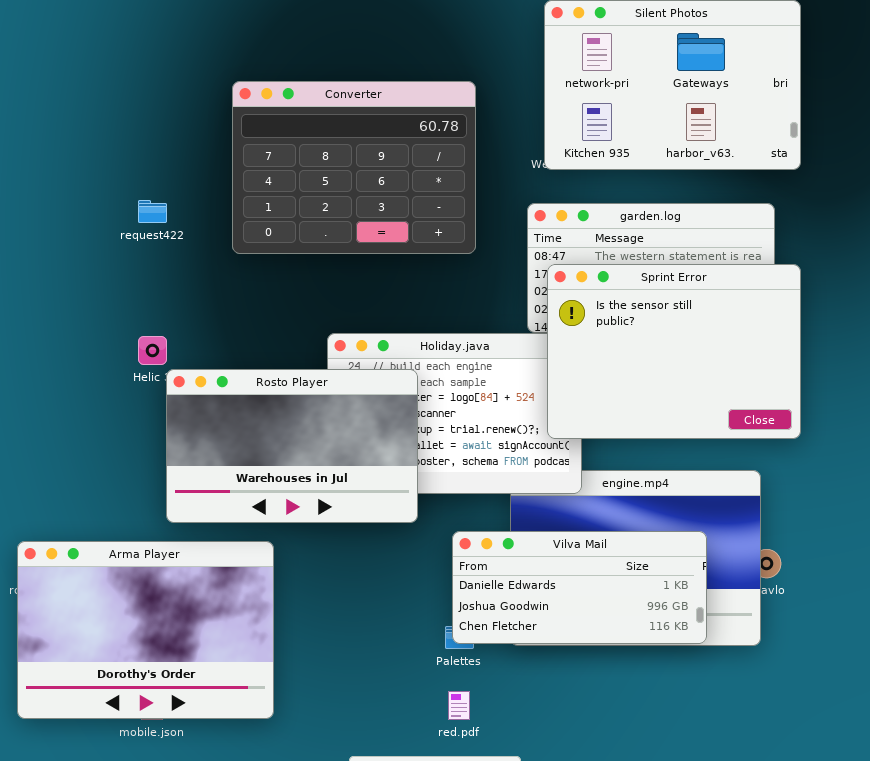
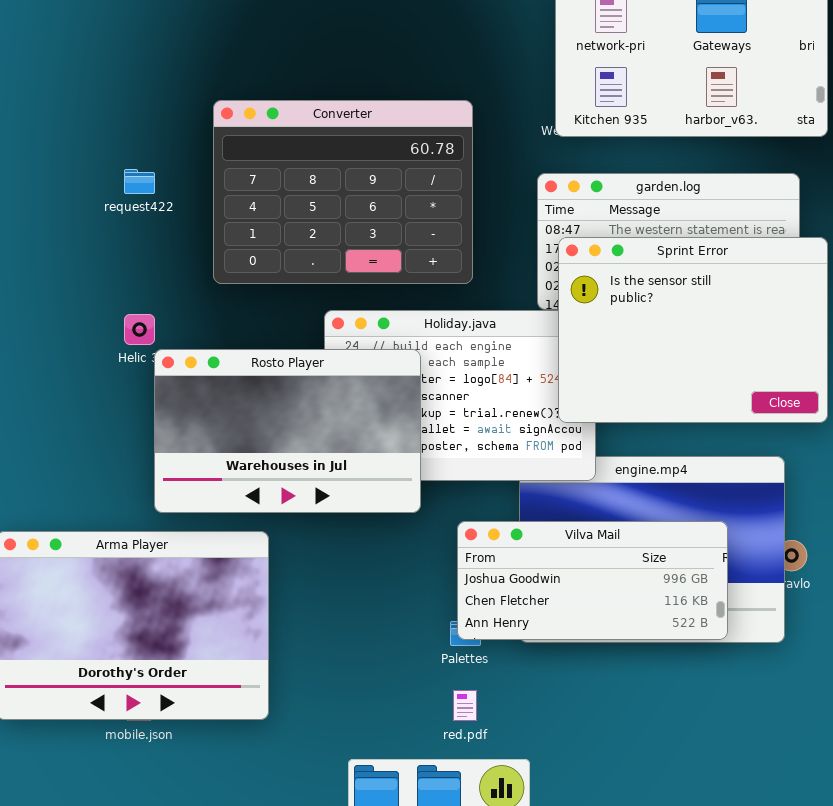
Converter: [232,81,476,254] -> [213,100,473,284], moved
Vilva Mail: [452,531,707,644] -> [457,521,728,640], scrolled down 1 row

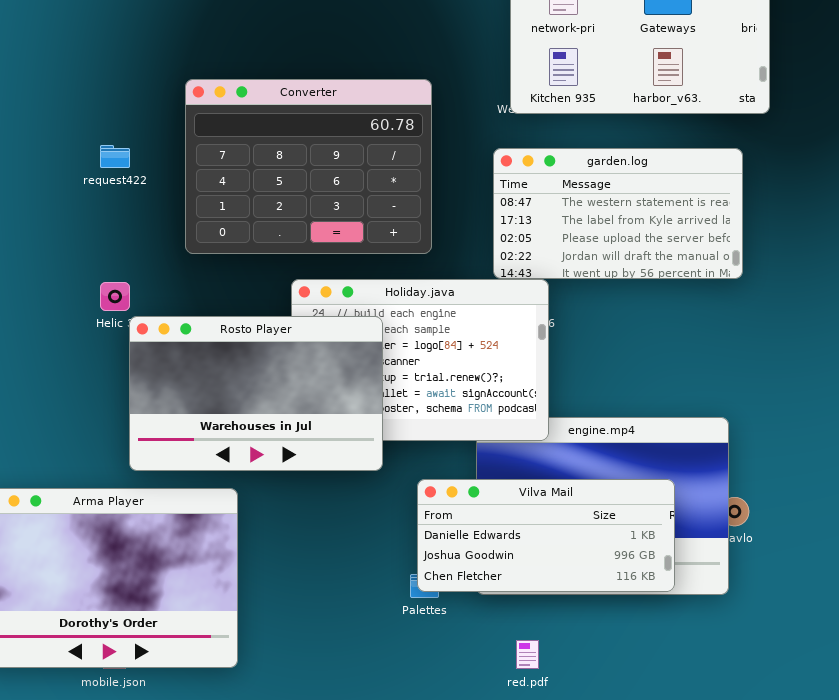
Sprint Error: [558,237,828,423] -> none, closed
Vilva Mail: [457,521,728,640] -> [417,479,675,592], scrolled up 1 row
red.pdf: [453,690,477,721] -> [516,640,539,669], moved

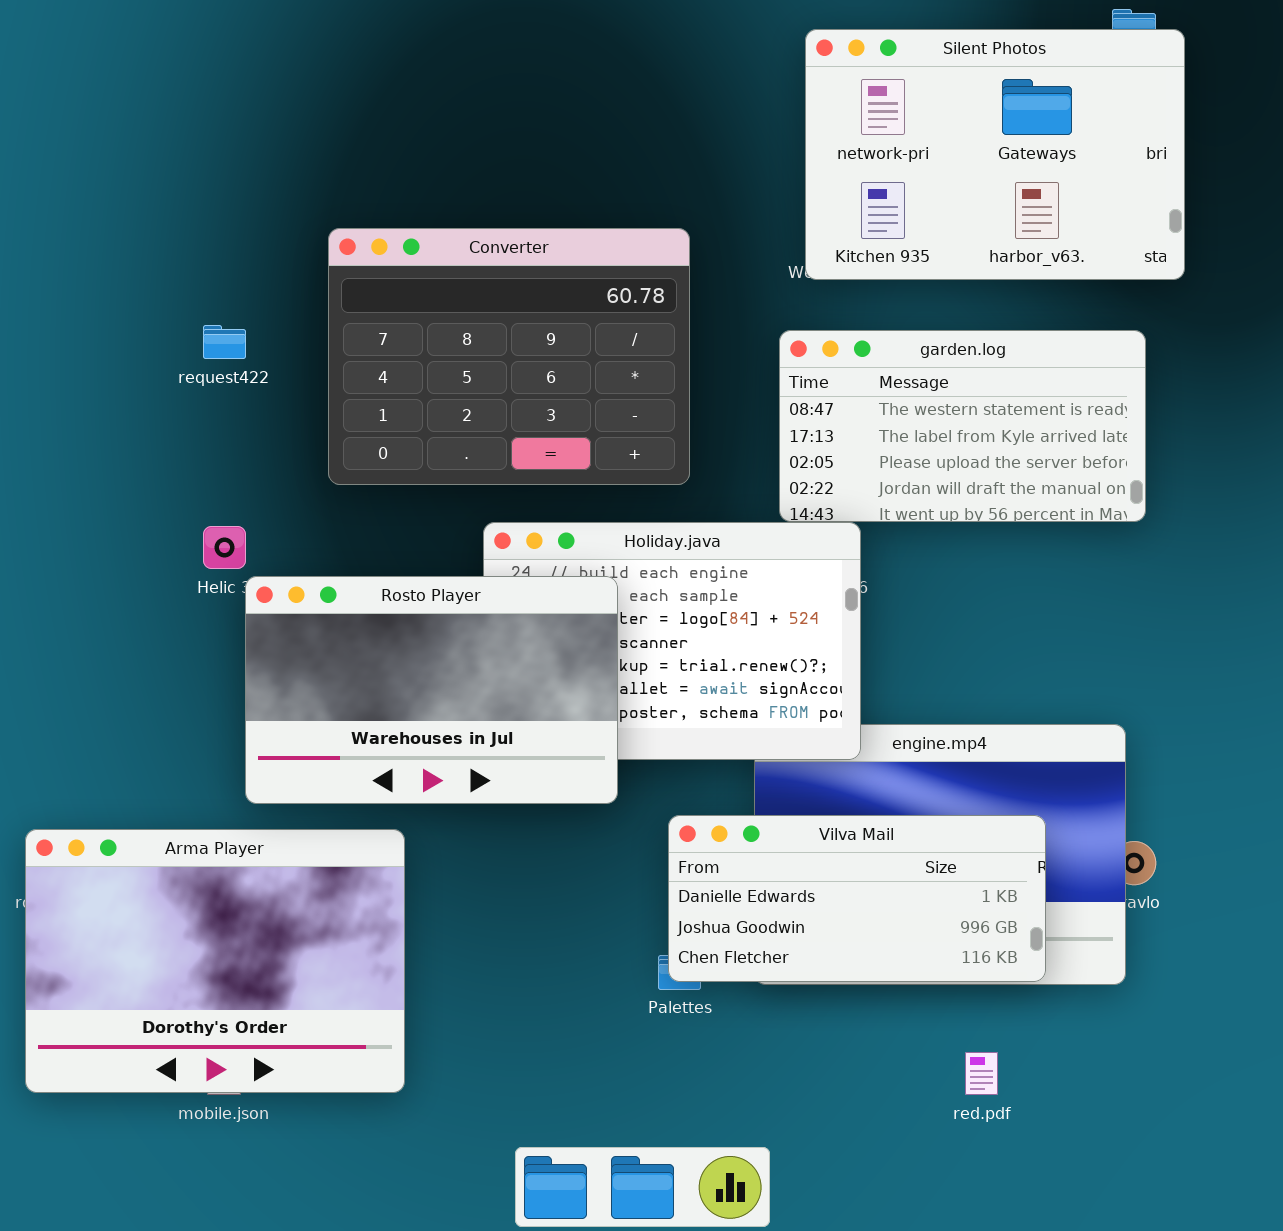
red.pdf: [516,640,539,669] -> [965,1052,998,1095], moved

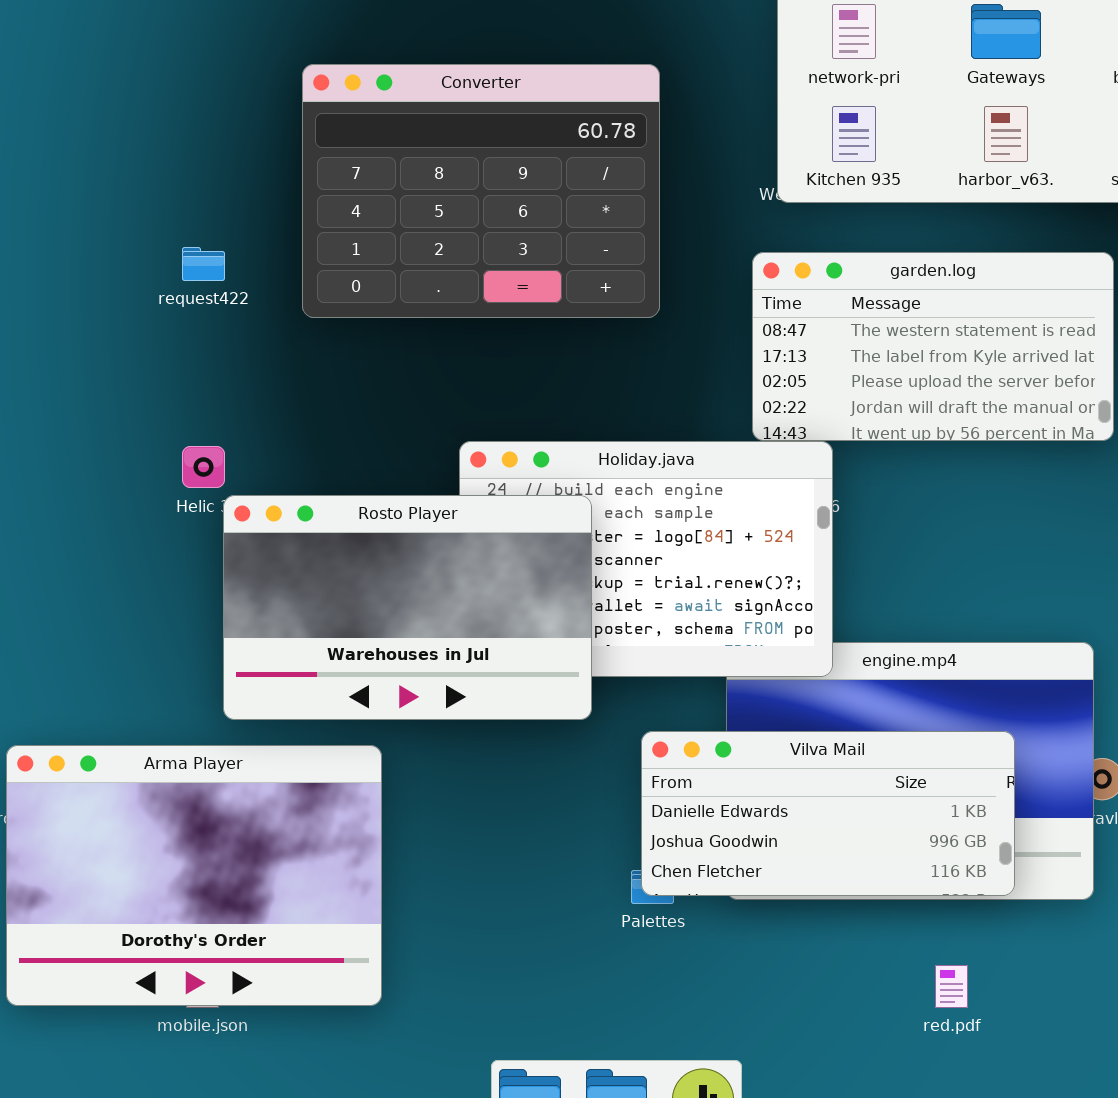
Converter: [328,228,690,485] -> [302,64,660,318], moved

